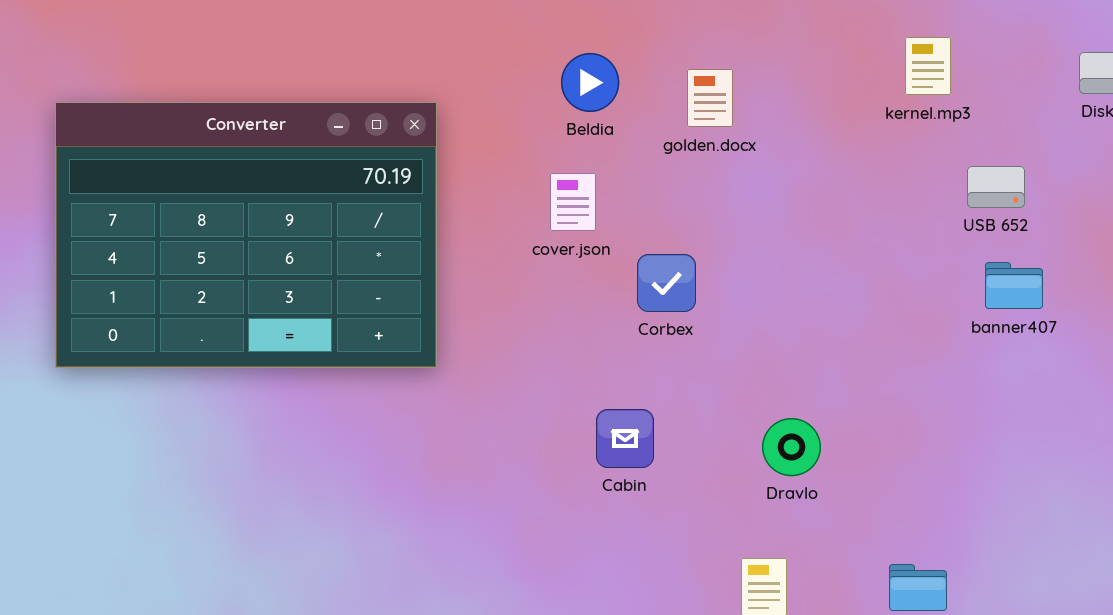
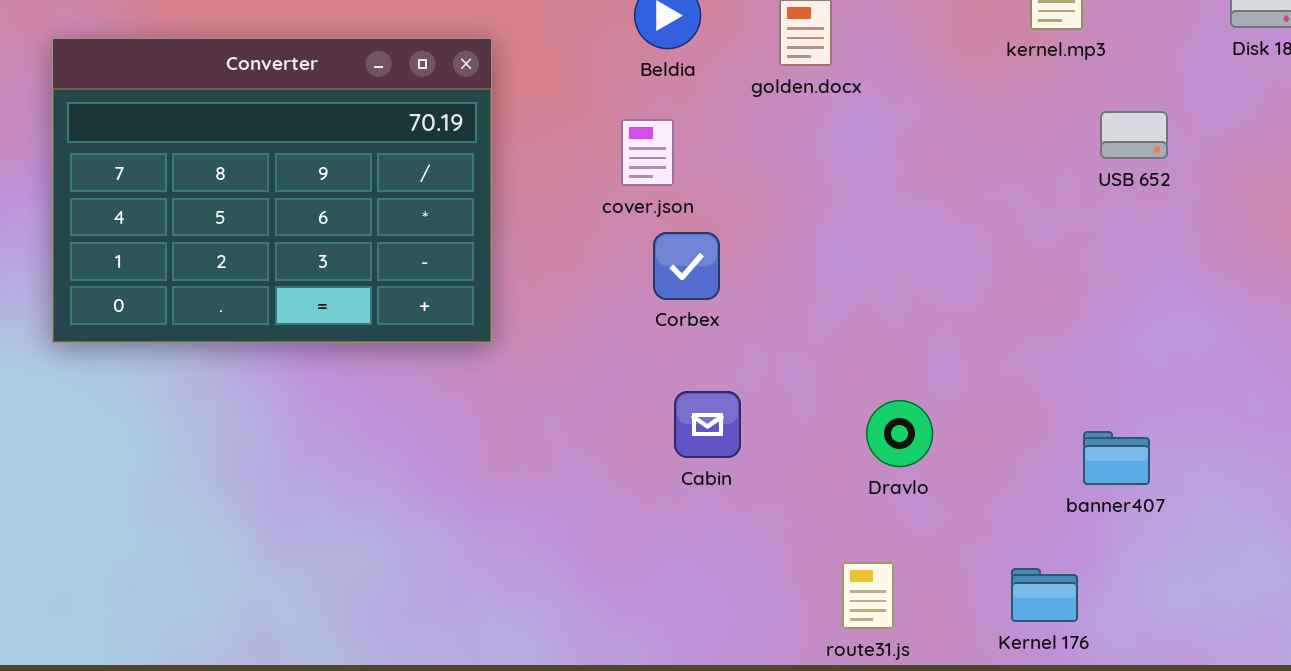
Corbex: [637,254,696,312] -> [653,232,720,300], moved
banner407: [985,262,1043,309] -> [1083,431,1150,485], moved

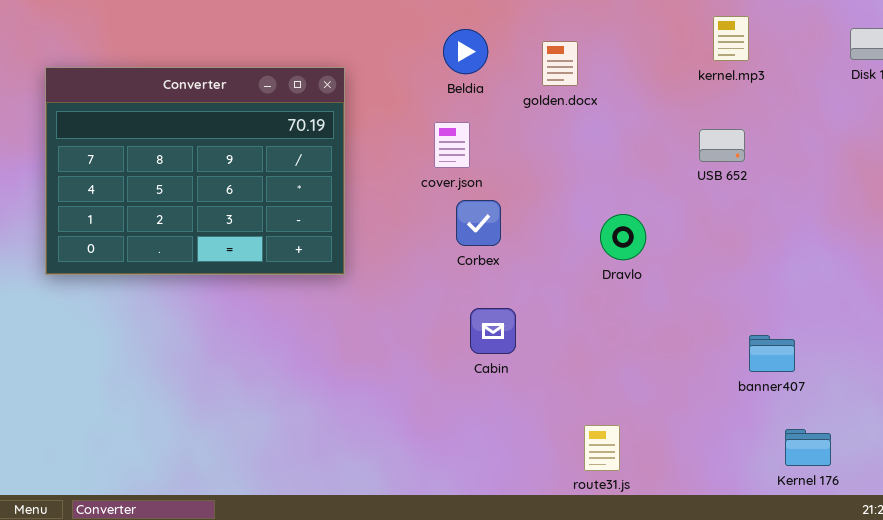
USB 652: [1100,111,1168,159] -> [699,129,745,162], moved
Dravlo: [866,400,933,467] -> [600,214,646,260], moved
Kernel 176: [1011,568,1078,622] -> [785,429,831,466], moved

